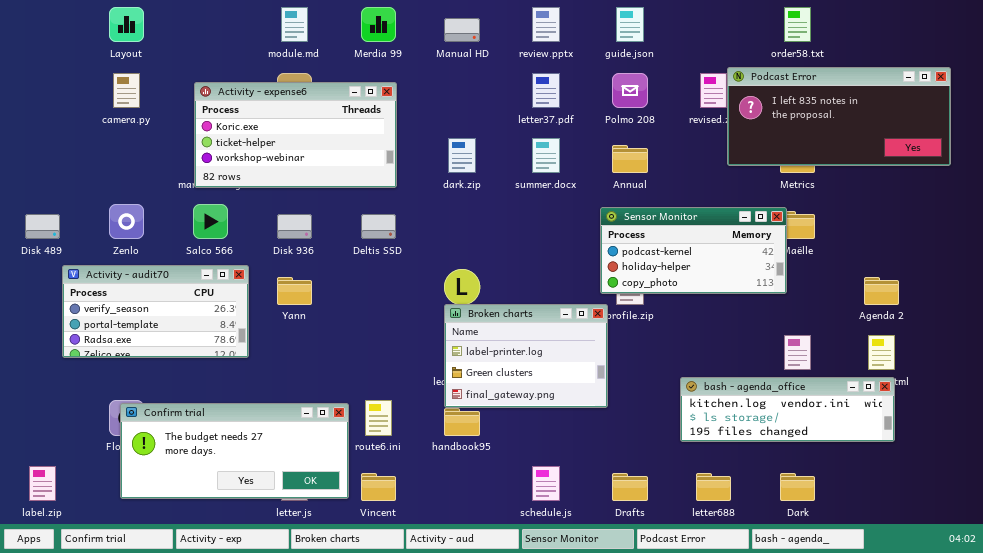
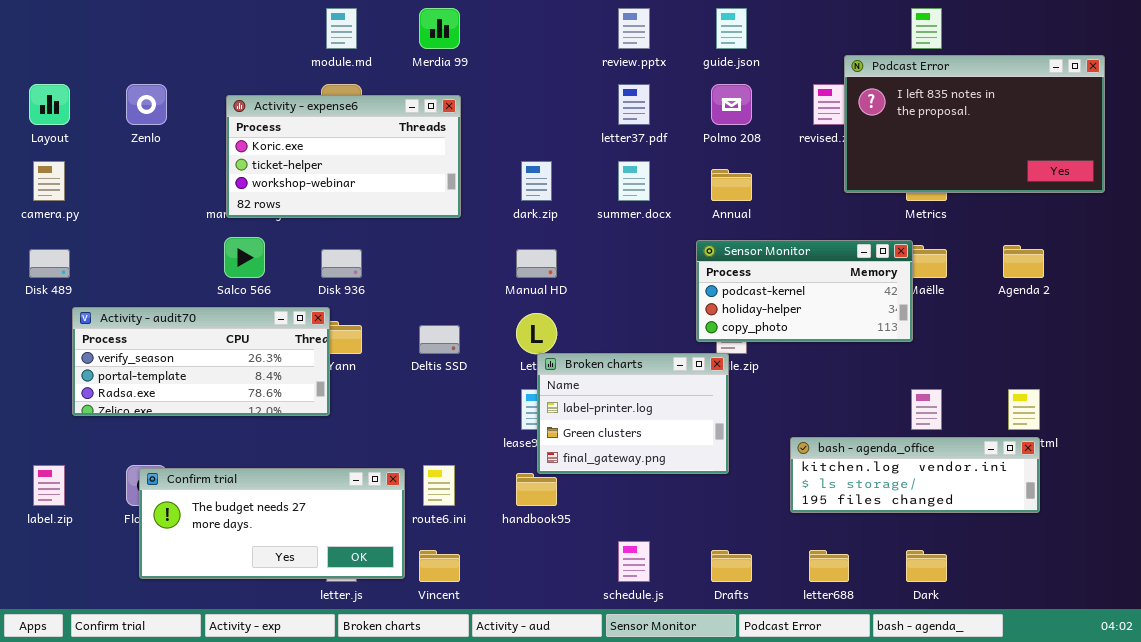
Layout: [109,7,144,42] -> [29,84,70,125], moved
Manual HD: [444,18,480,42] -> [516,249,557,278], moved
Podcast Error: [727,67,951,166] -> [844,55,1105,193], resized
camera.py: [113,73,140,108] -> [33,161,65,201], moved
Zenlo: [109,204,144,239] -> [126,84,167,125], moved
Deltis SSD: [361,214,396,239] -> [419,325,460,354], moved
Activity - audit70: [62,265,249,358] -> [72,307,330,416], resized
Agenda 2: [864,277,899,305] -> [1003,245,1044,278], moved
Broken charts: [444,304,608,408] -> [537,353,729,474], moved
label.zip: [29,466,56,501] -> [33,465,65,506], moved

